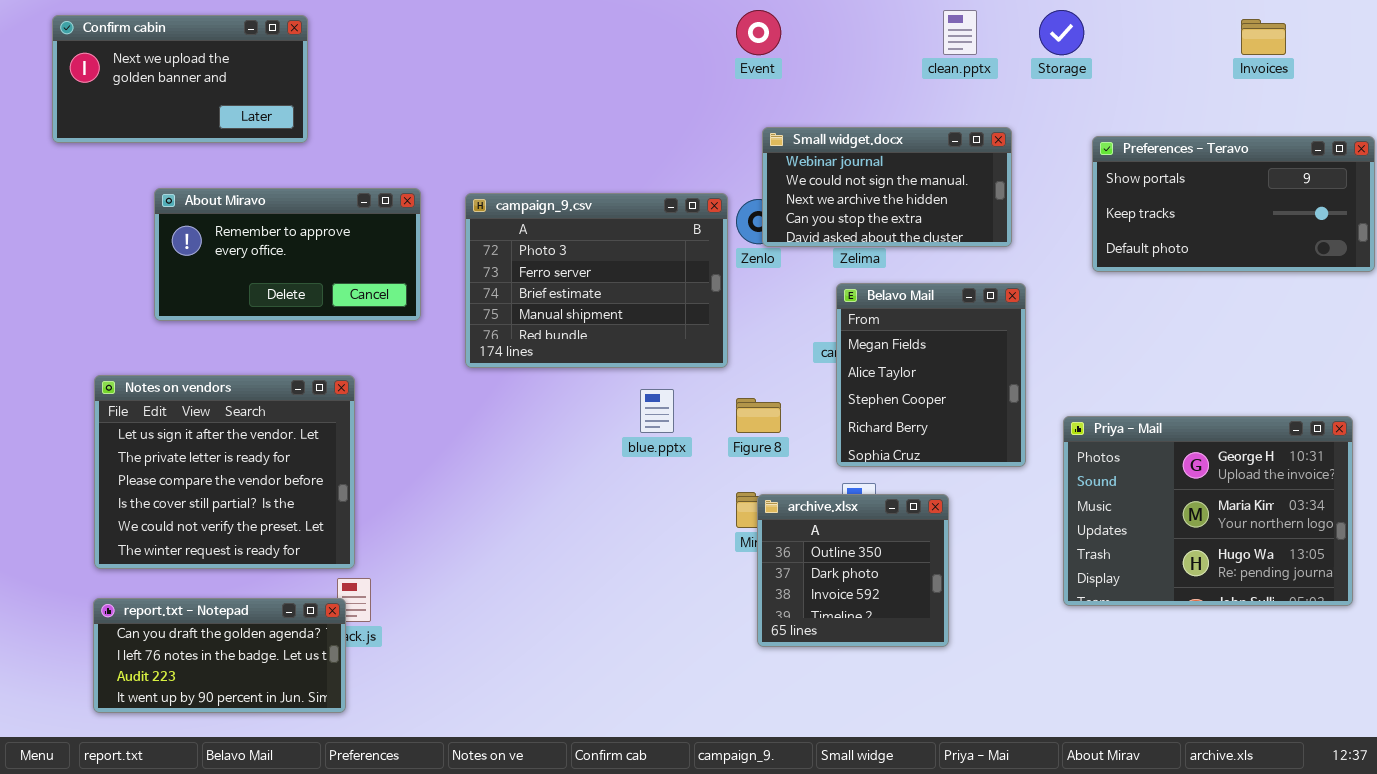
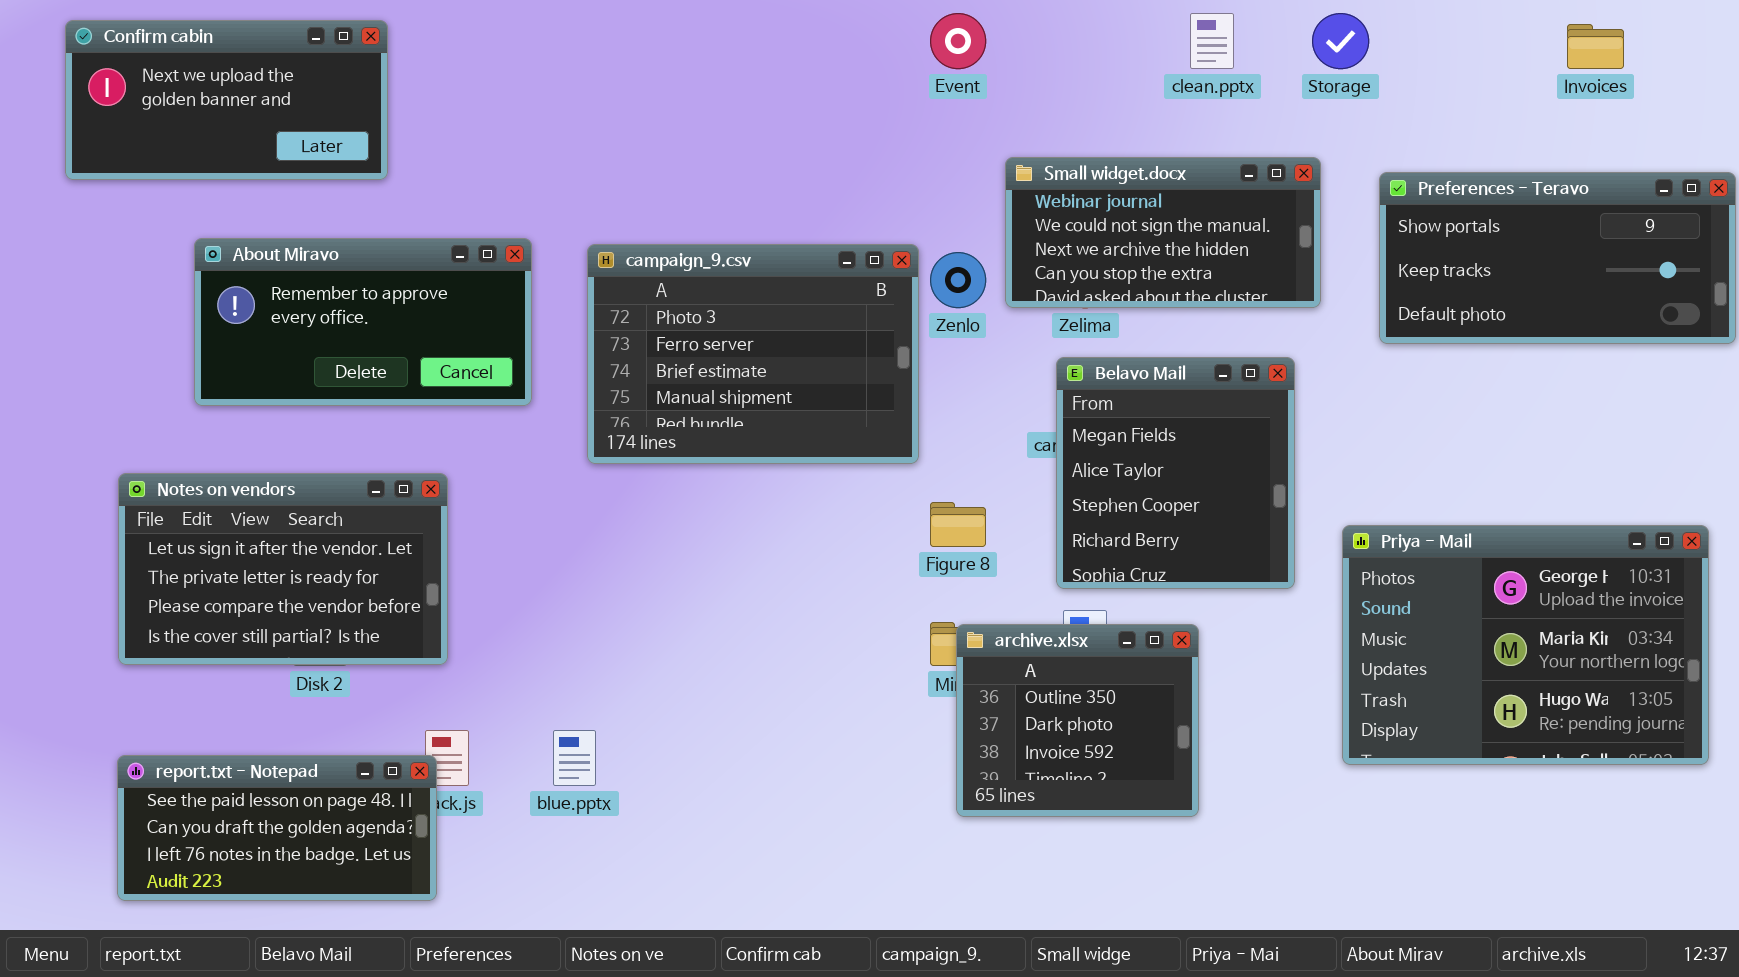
Small widget.docx: [762,127,1012,247] -> [1005,157,1321,308], moved
Notes on vendors: [94,375,355,569] -> [118,473,448,665], resized
blue.pptx: [640,389,674,433] -> [553,730,596,786], moved
report.txt - Notepad: [93,598,346,713] -> [117,755,437,901], scrolled up 1 row

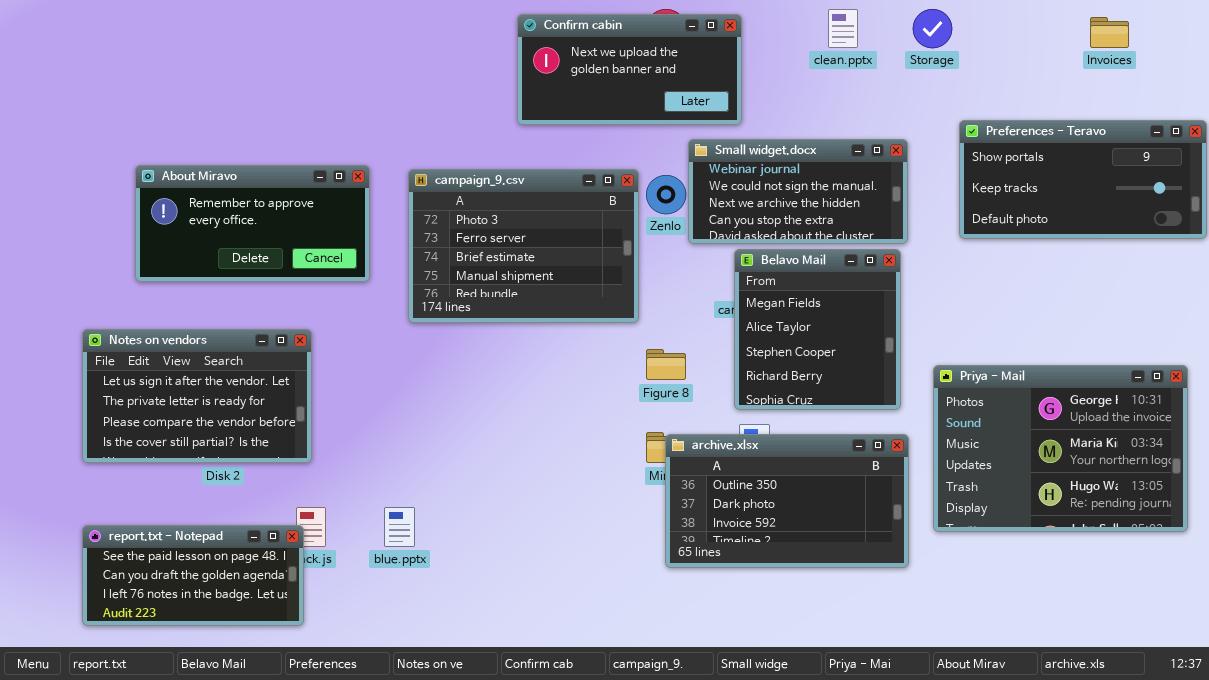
Confirm cabin: [65,20,388,180] -> [517,14,742,125], moved
Small widget.docx: [1005,157,1321,308] -> [688,139,908,244], moved
archive.xlsx: [956,624,1199,817] -> [665,434,909,568], resized

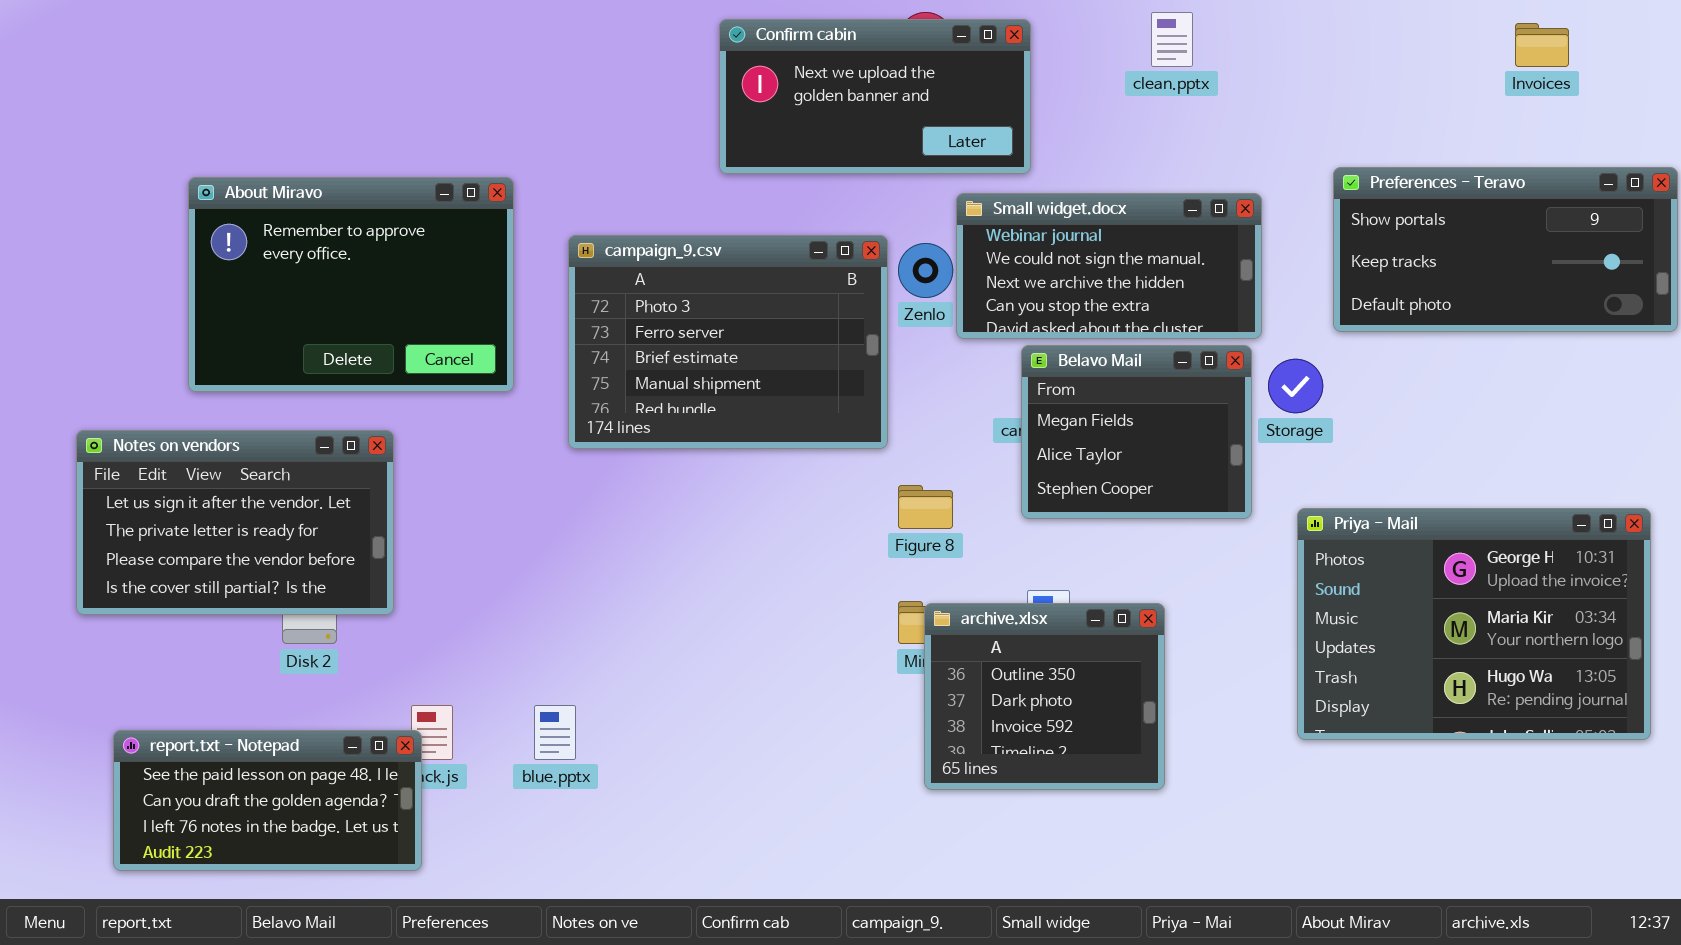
Storage: [913,9,952,48] -> [1268,359,1323,413], moved
About Miravo: [135,165,370,282] -> [188,177,514,392], resized
Belavo Mail: [734,249,901,410] -> [1021,345,1252,519], resized
Notes on vendors: [82,329,312,463] -> [76,430,394,615], moved
archive.xlsx: [665,434,909,568] -> [924,603,1165,790], resized

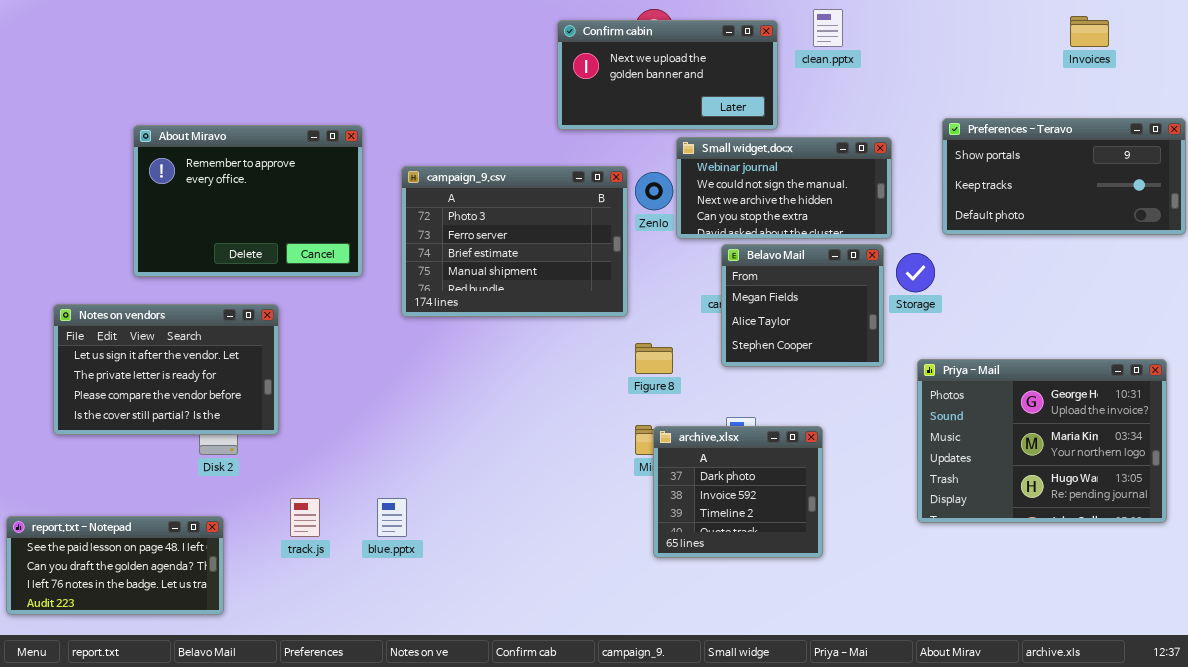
Confirm cabin: [719,19,1031,174] -> [557,20,778,130], moved
archive.xlsx: [924,603,1165,790] -> [653,426,823,558], scrolled down 1 row
report.txt - Notepad: [113,730,422,871] -> [6,516,224,615], moved

